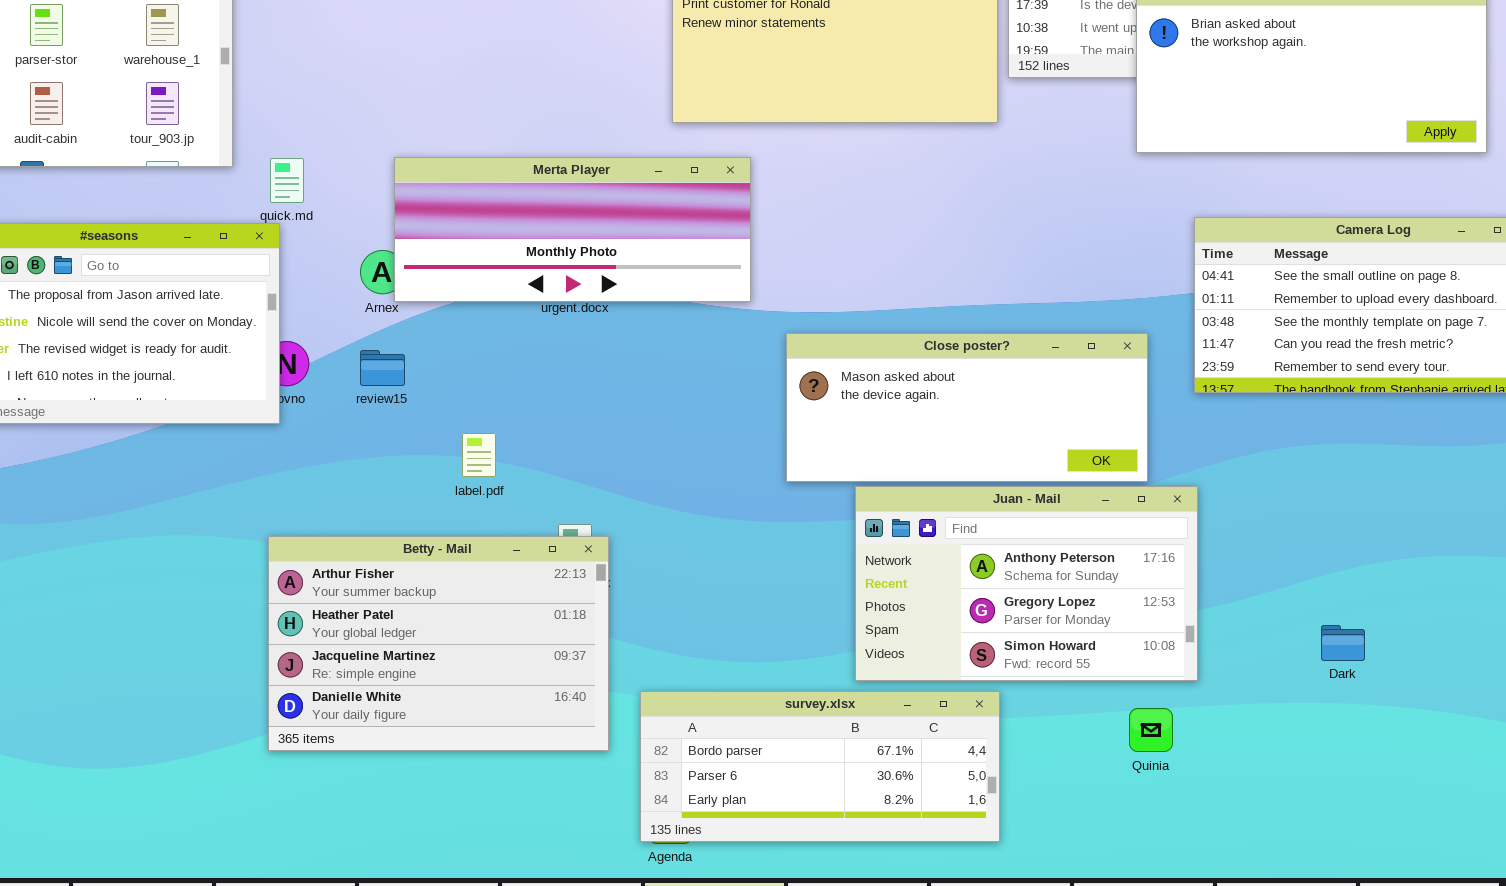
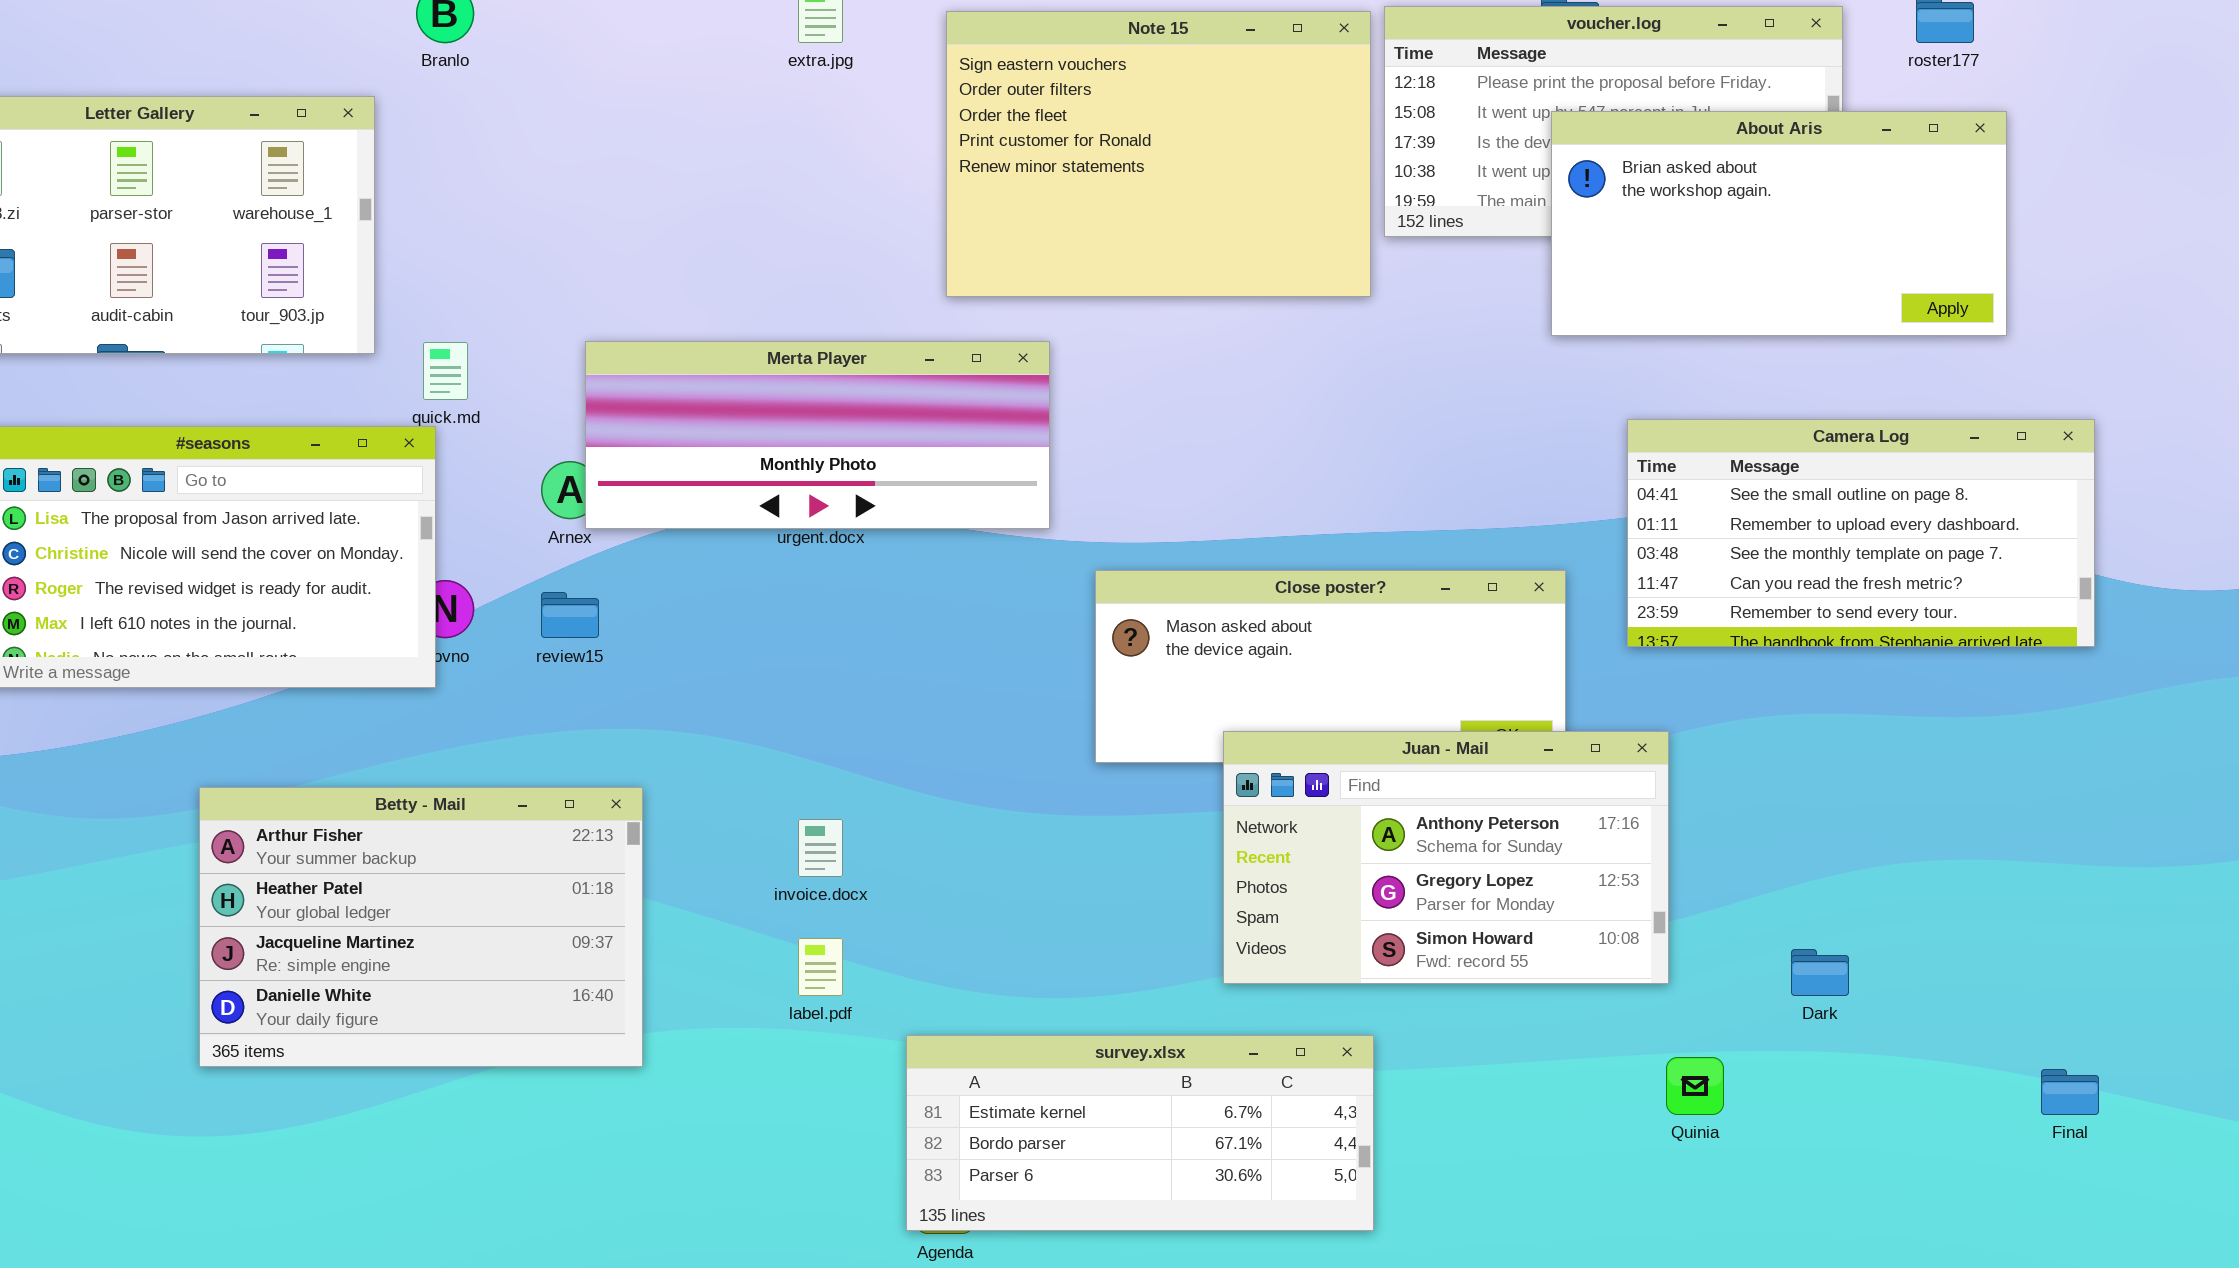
label.pdf: [462,433,496,477] -> [798,938,843,996], moved
Juan - Mail: [855,486,1198,681] -> [1223,731,1669,984], moved
Betty - Mail: [268,536,609,751] -> [199,787,643,1067], moved
survey.xlsx: [640,691,1000,842] -> [906,1035,1374,1231], scrolled up 1 row
Quinia: [1129,708,1173,752] -> [1666,1057,1724,1115], moved

